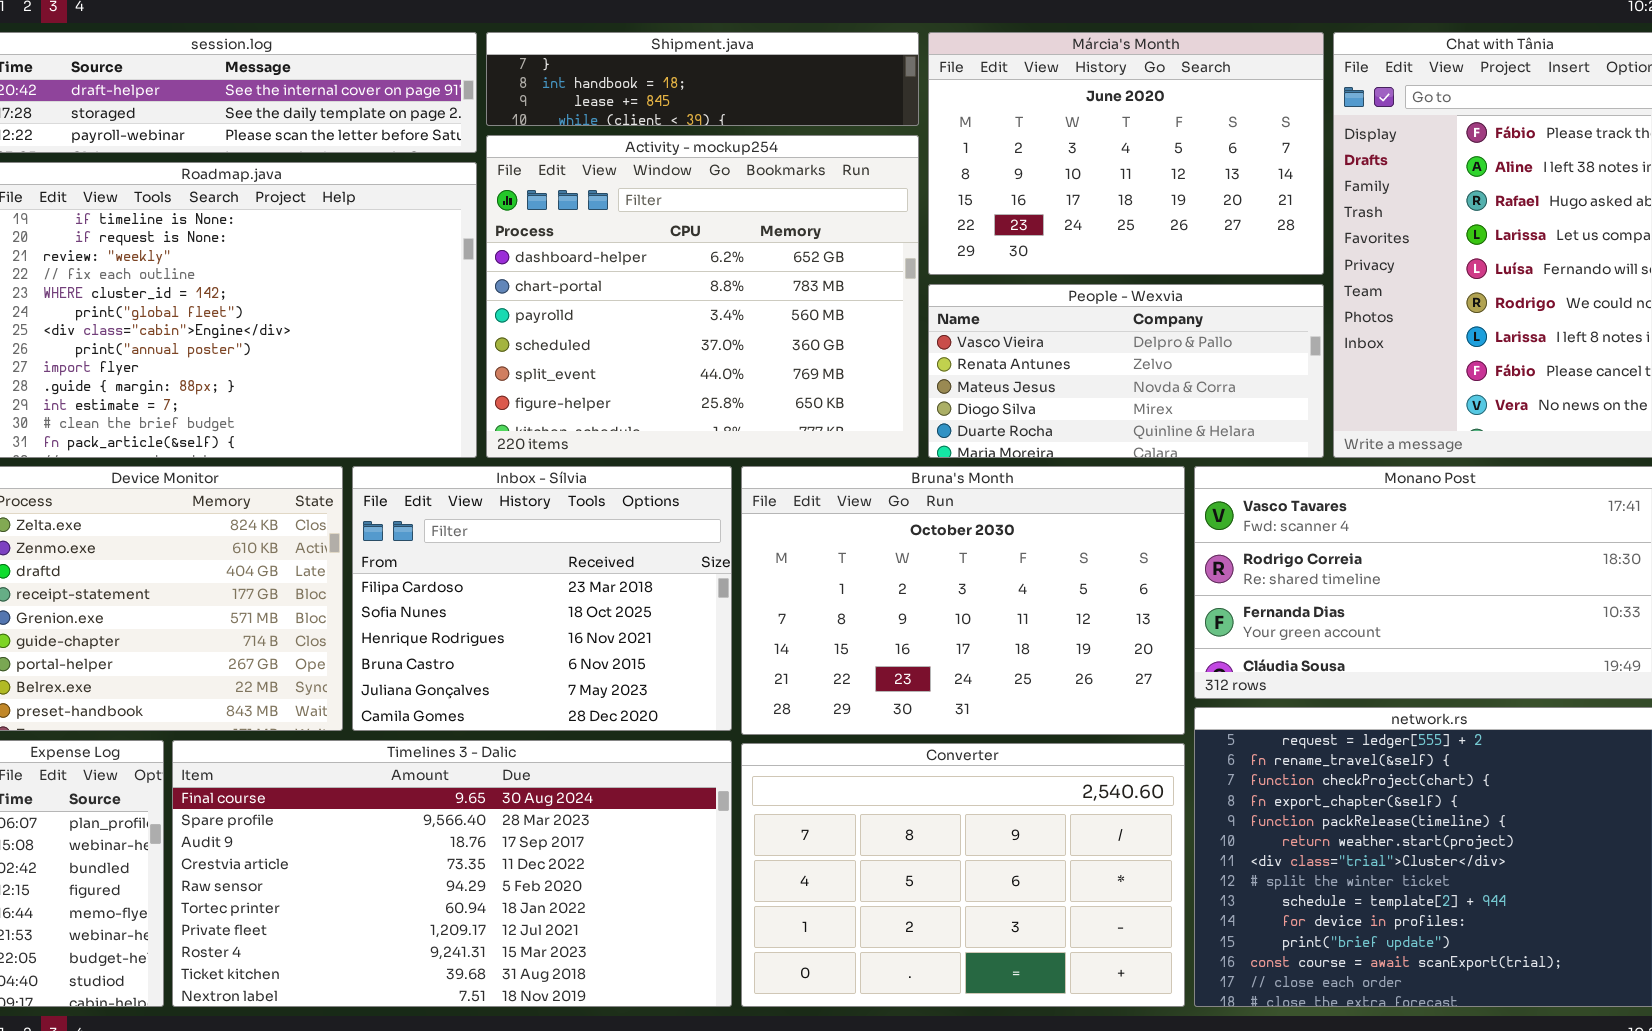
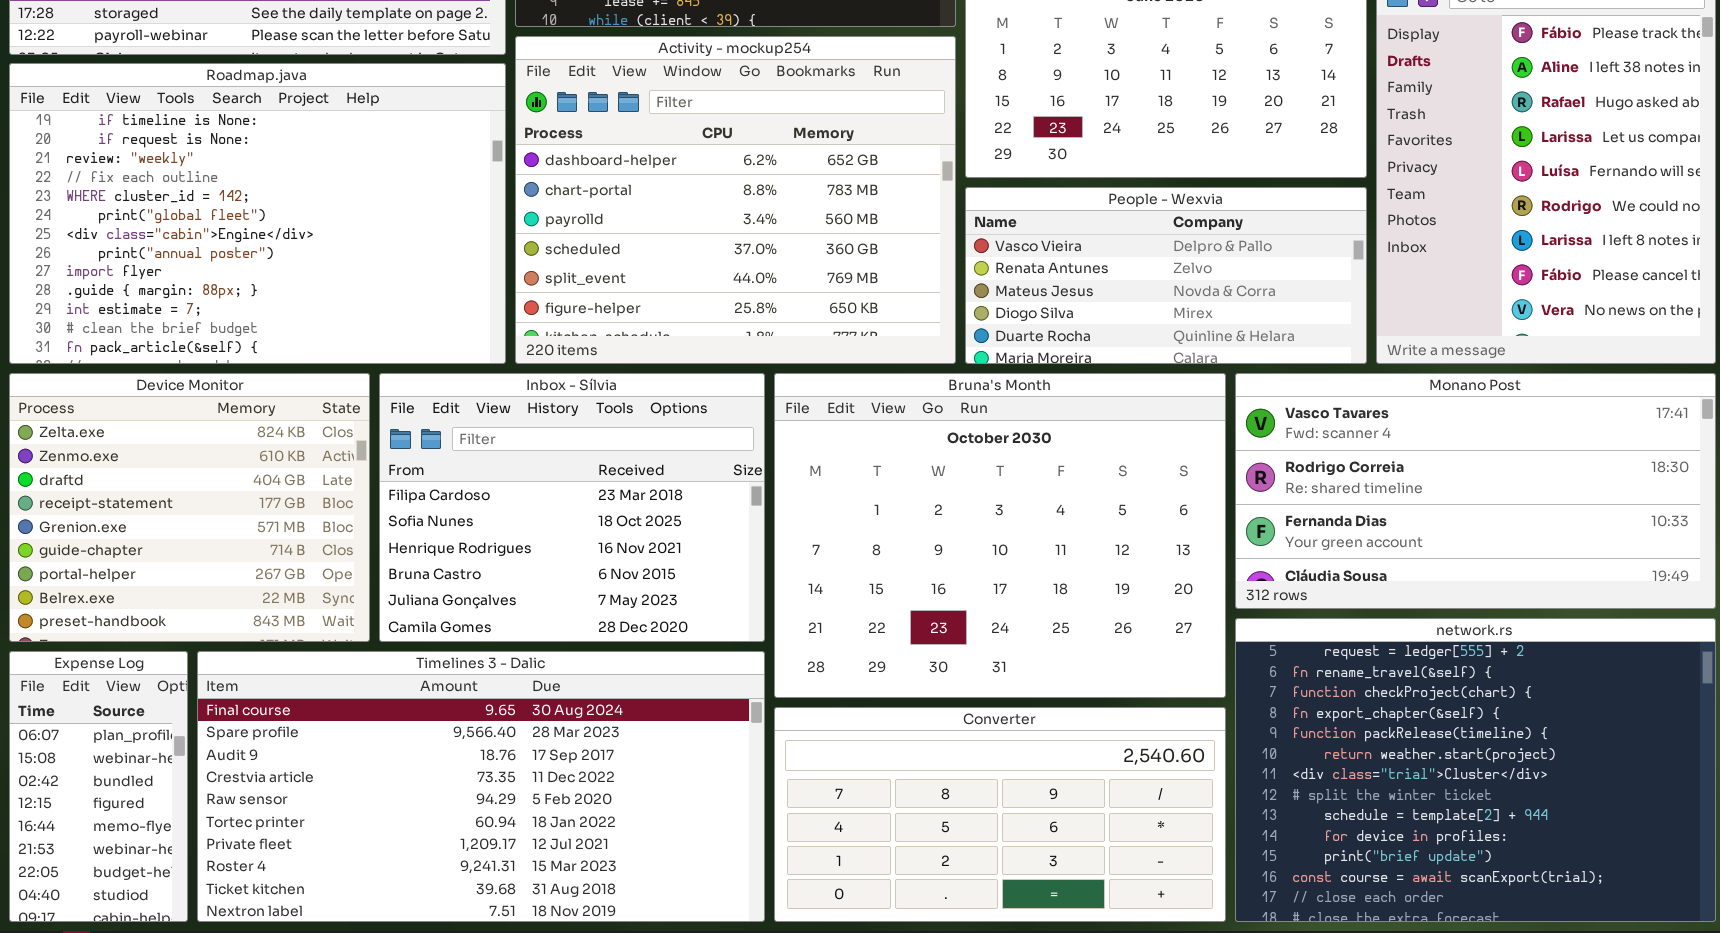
Bruna's Month: [741,466,1185,735] -> [774,373,1226,698], resized
Converter: [741,743,1185,1007] -> [774,707,1226,922], resized

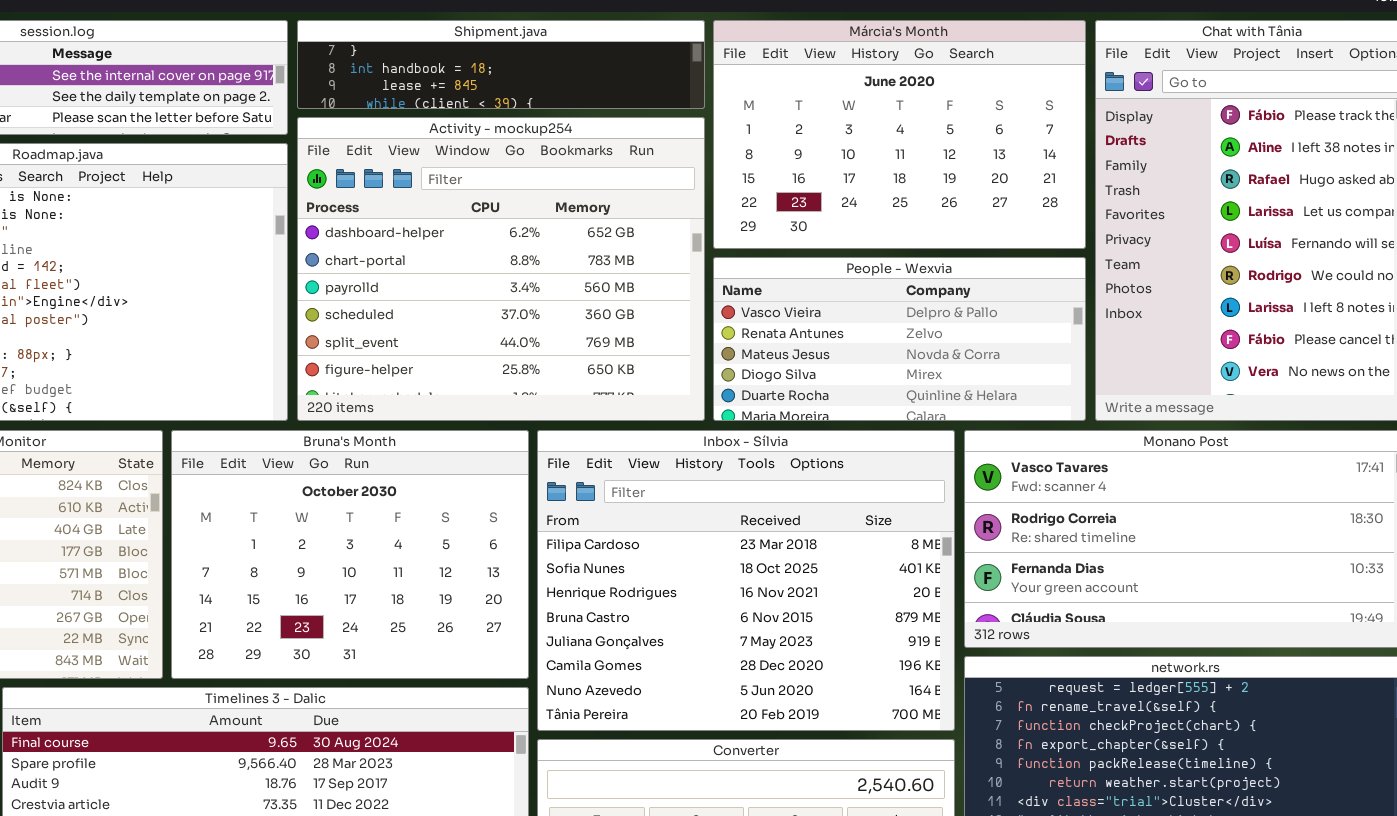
Inbox - Sílvia: [379,373,765,642] -> [537,430,955,731], moved, resized
Bruna's Month: [774,373,1226,698] -> [171,430,529,679], moved, resized

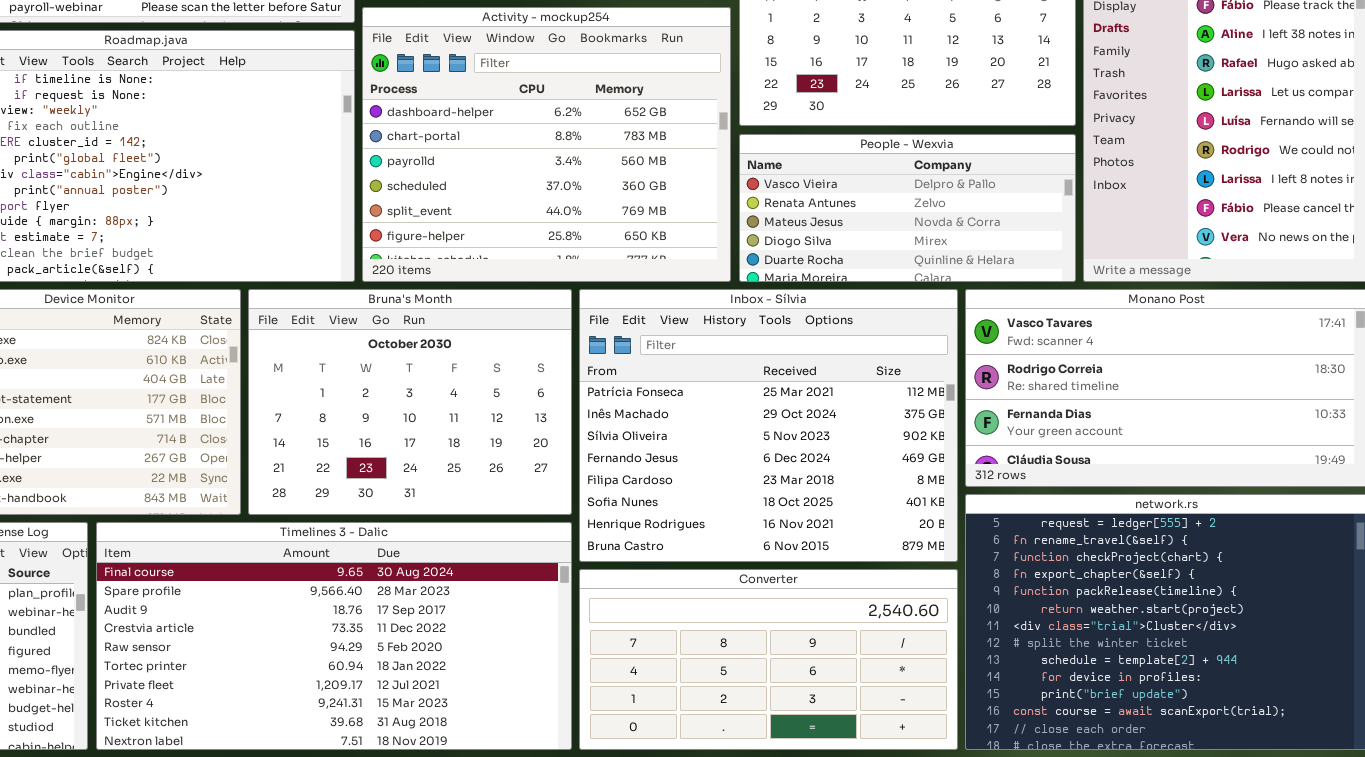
Inbox - Sílvia: [537,430,955,731] -> [579,289,958,562], scrolled up 4 rows

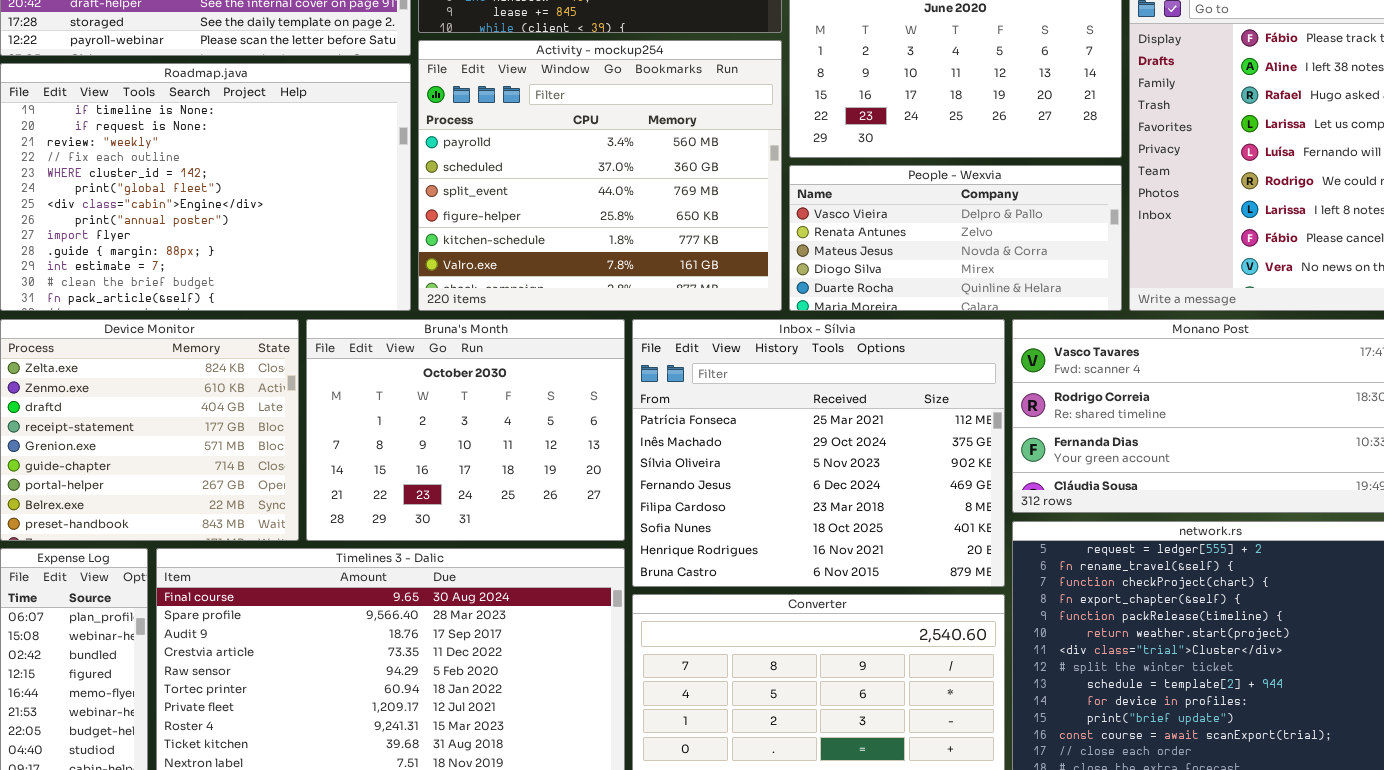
Activity - mockup254: [362,7,731,282] -> [418,40,782,311], scrolled down 2 rows

